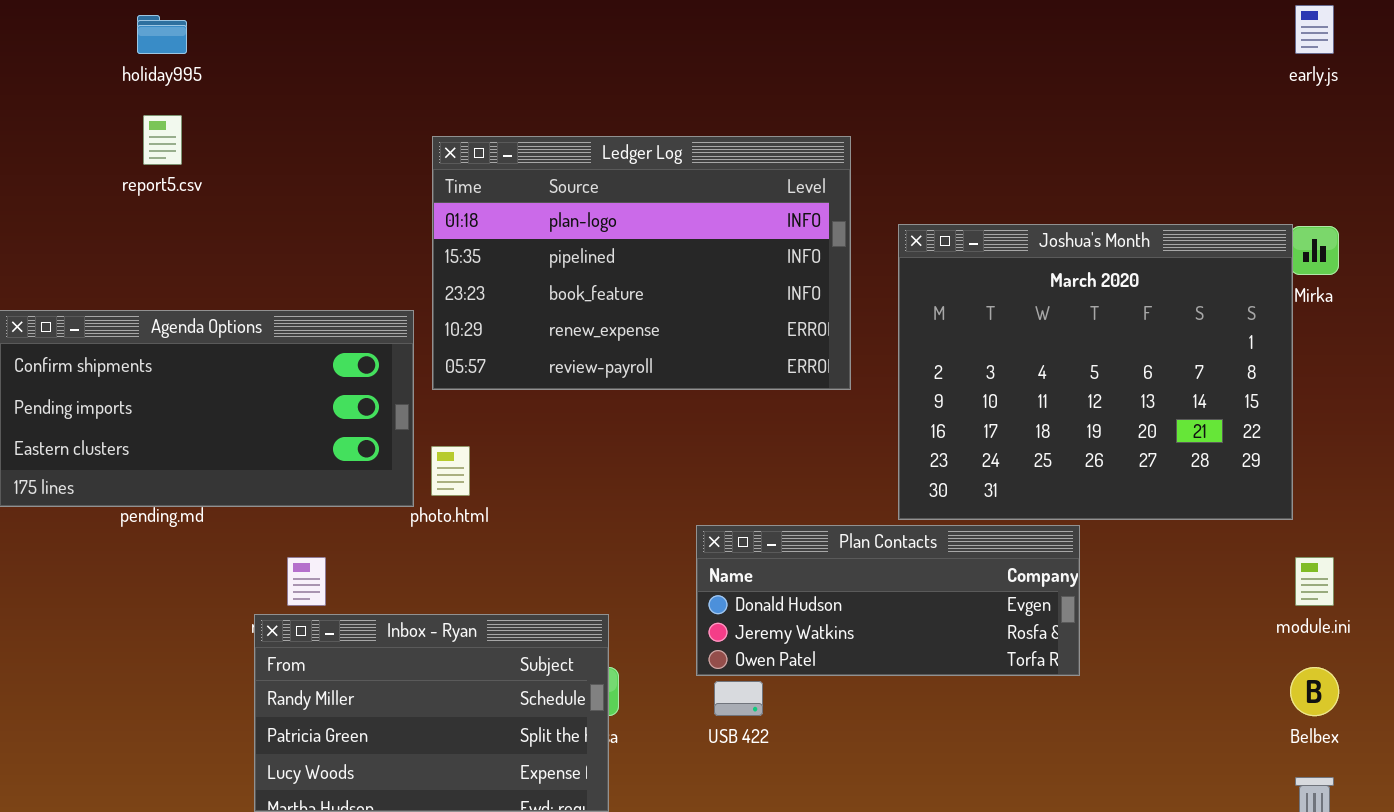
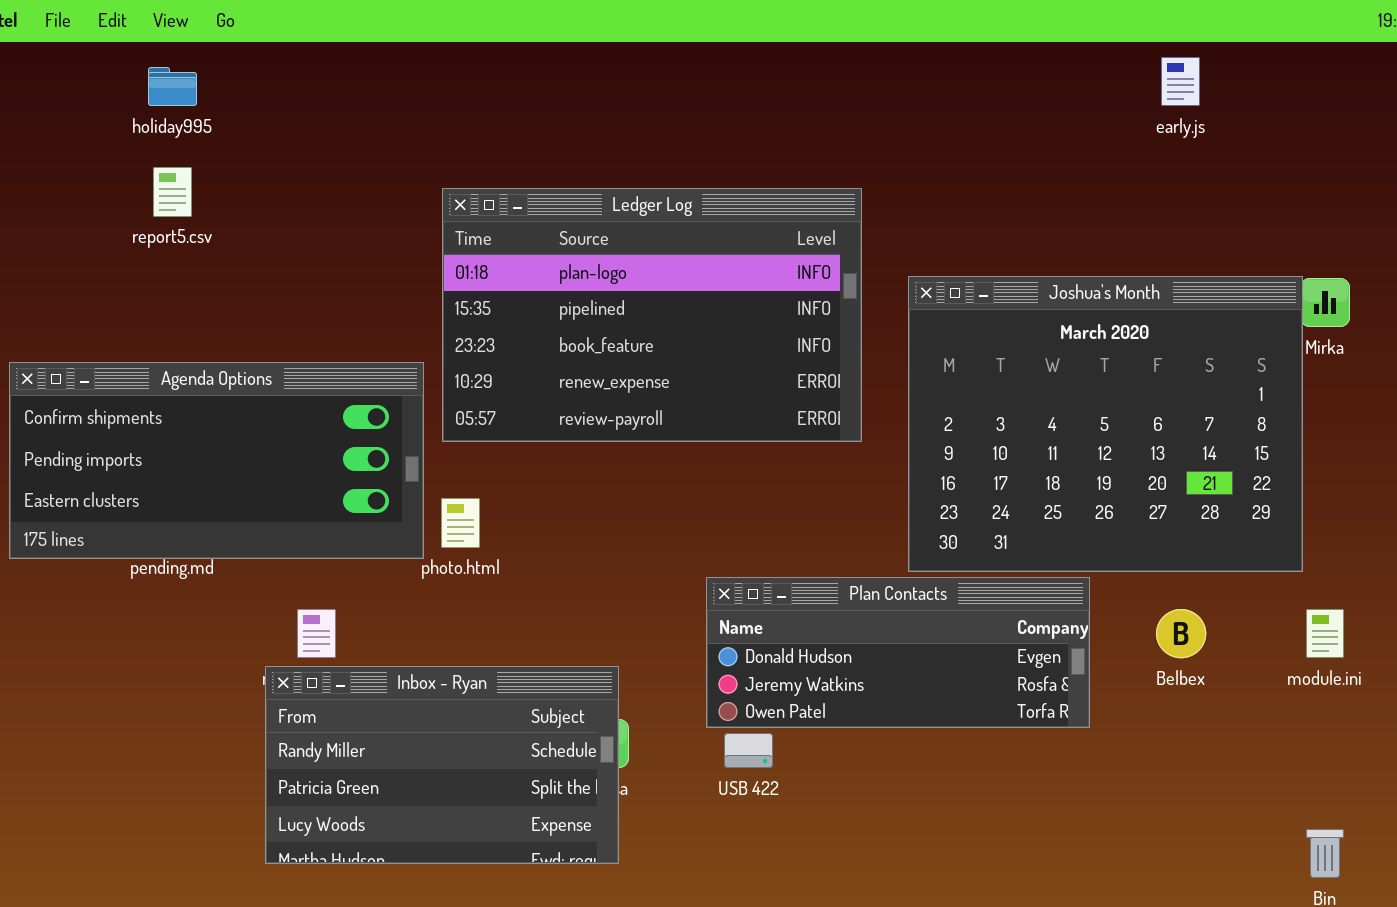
early.js: [1295,5,1334,54] -> [1161,57,1200,106], moved
Belbex: [1290,667,1339,716] -> [1156,609,1206,658], moved

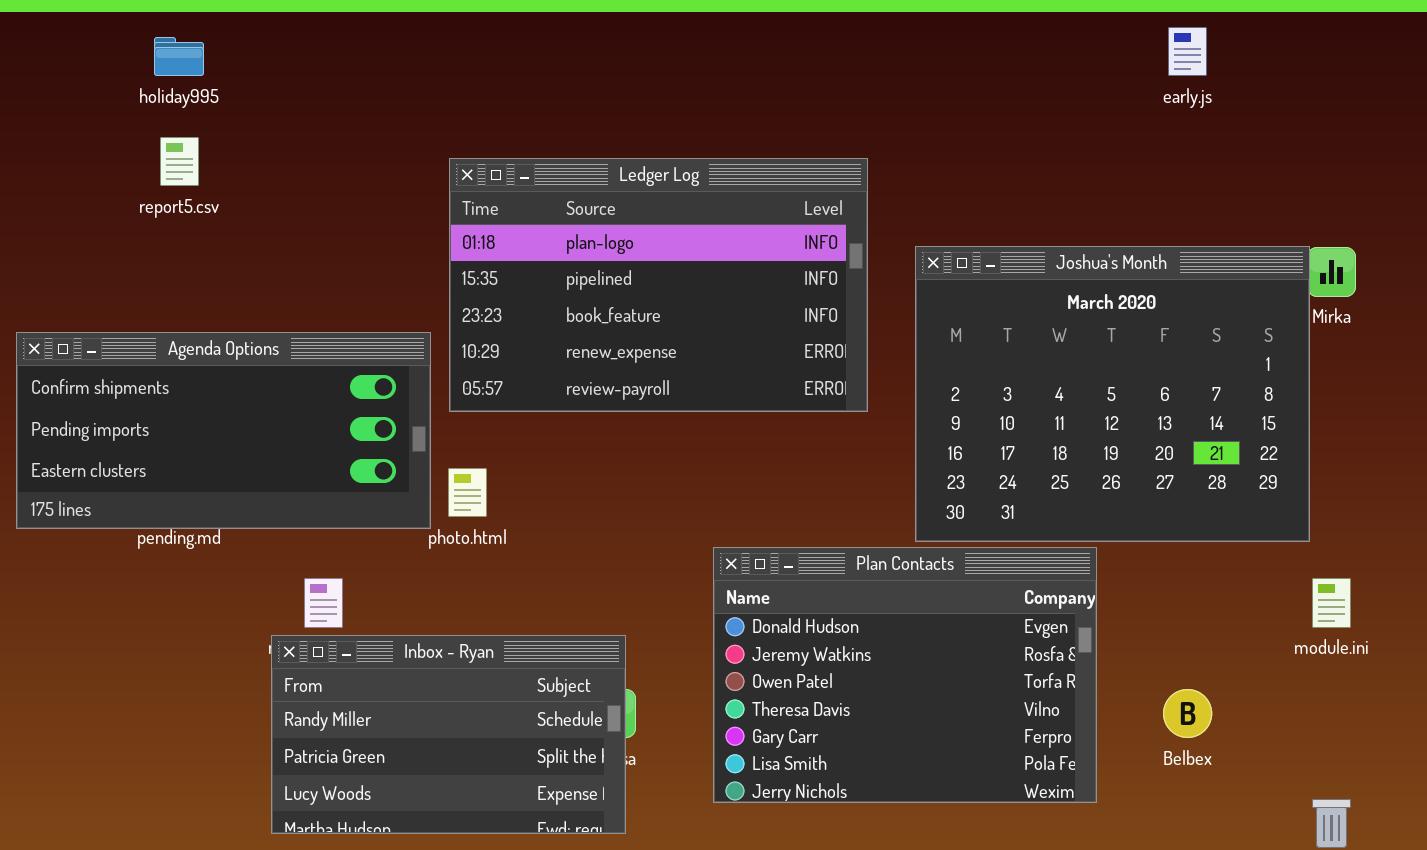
Plan Contacts: [706,577,1090,728] -> [713,547,1097,803], resized
Belbex: [1156,609,1206,658] -> [1163,689,1212,738], moved

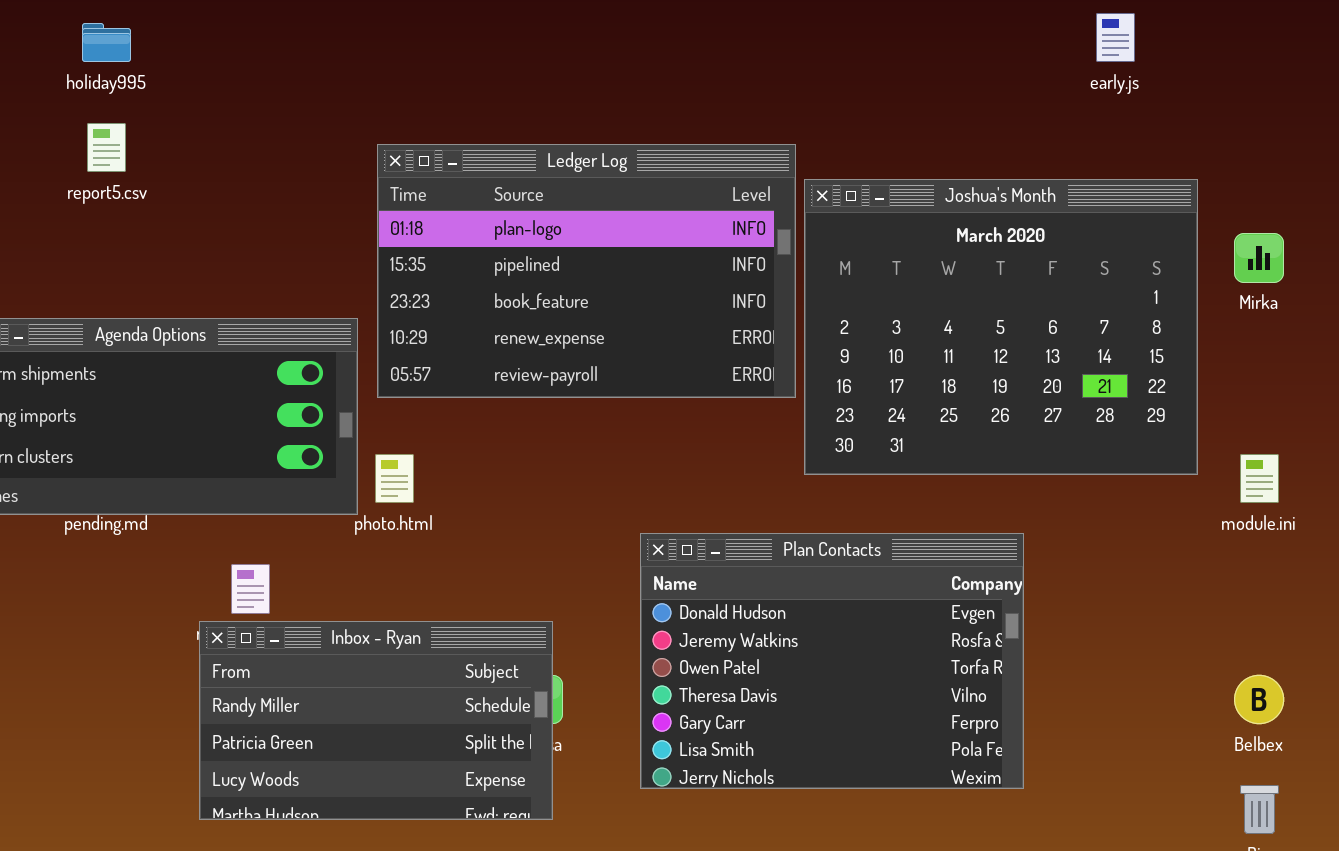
Joshua's Month: [915,246,1310,542] -> [804,179,1198,475], moved
module.ini: [1312,578,1351,628] -> [1240,454,1279,503], moved
Belbex: [1163,689,1212,738] -> [1234,675,1284,724], moved

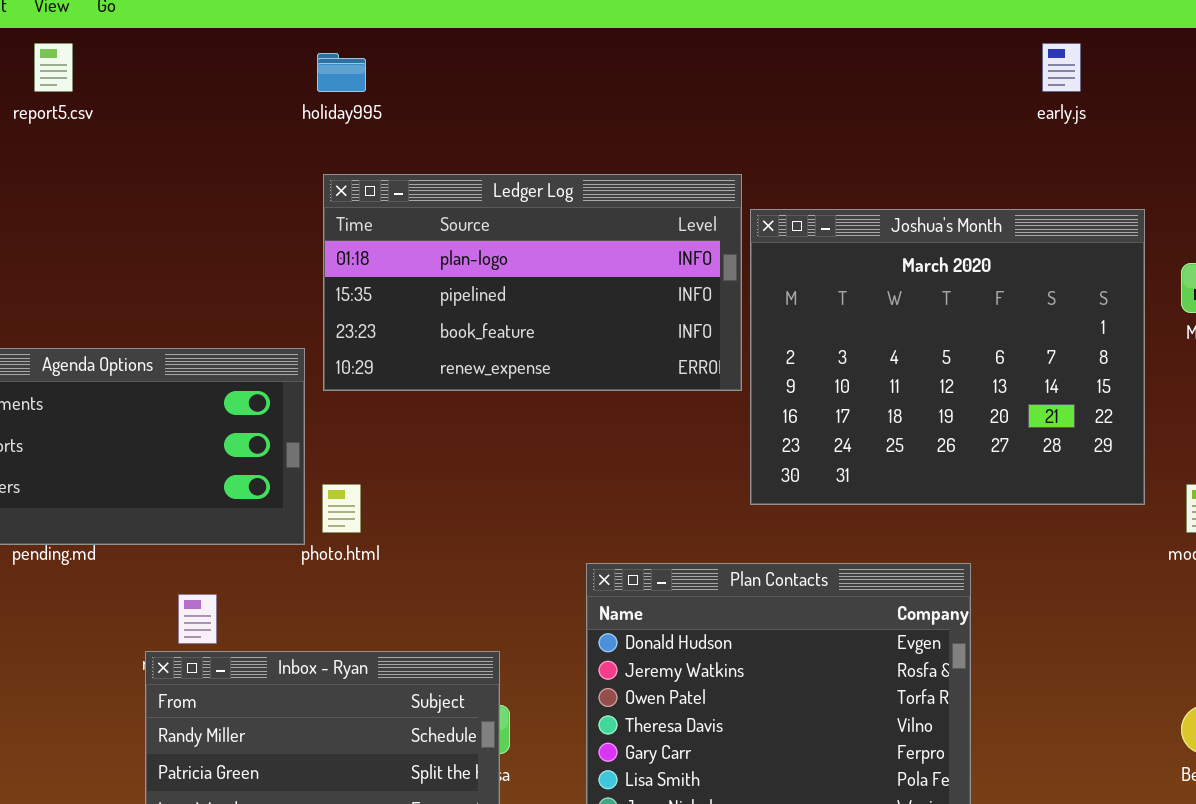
holiday995: [82,23,131,62] -> [317,53,366,92], moved
report5.csv: [87,123,126,172] -> [34,43,73,92], moved
Ledger Log: [377,144,796,398] -> [323,174,742,391], resized

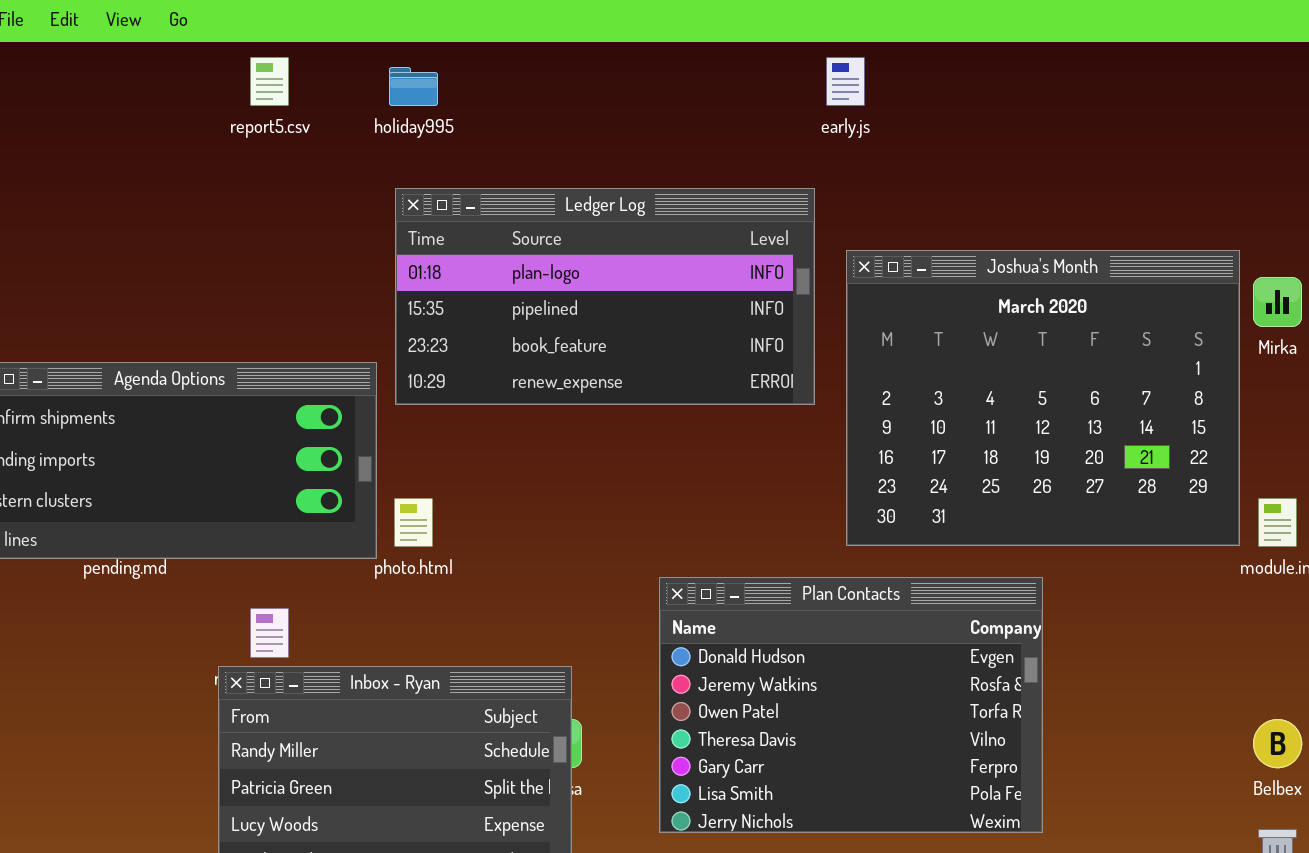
report5.csv: [34,43,73,92] -> [250,57,289,106], moved
early.js: [1042,43,1081,92] -> [826,57,865,106], moved
Joshua's Month: [750,209,1145,505] -> [846,250,1240,546], moved

